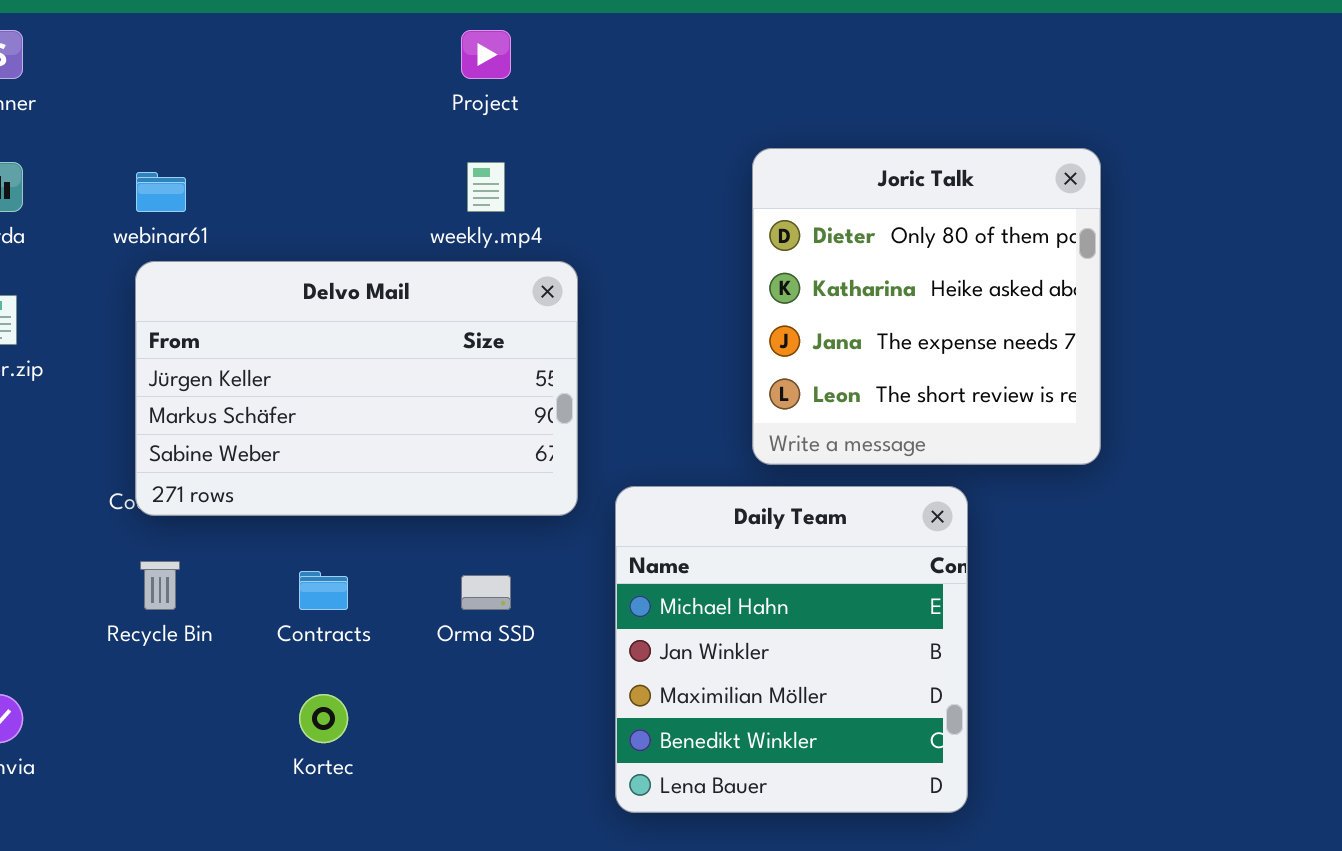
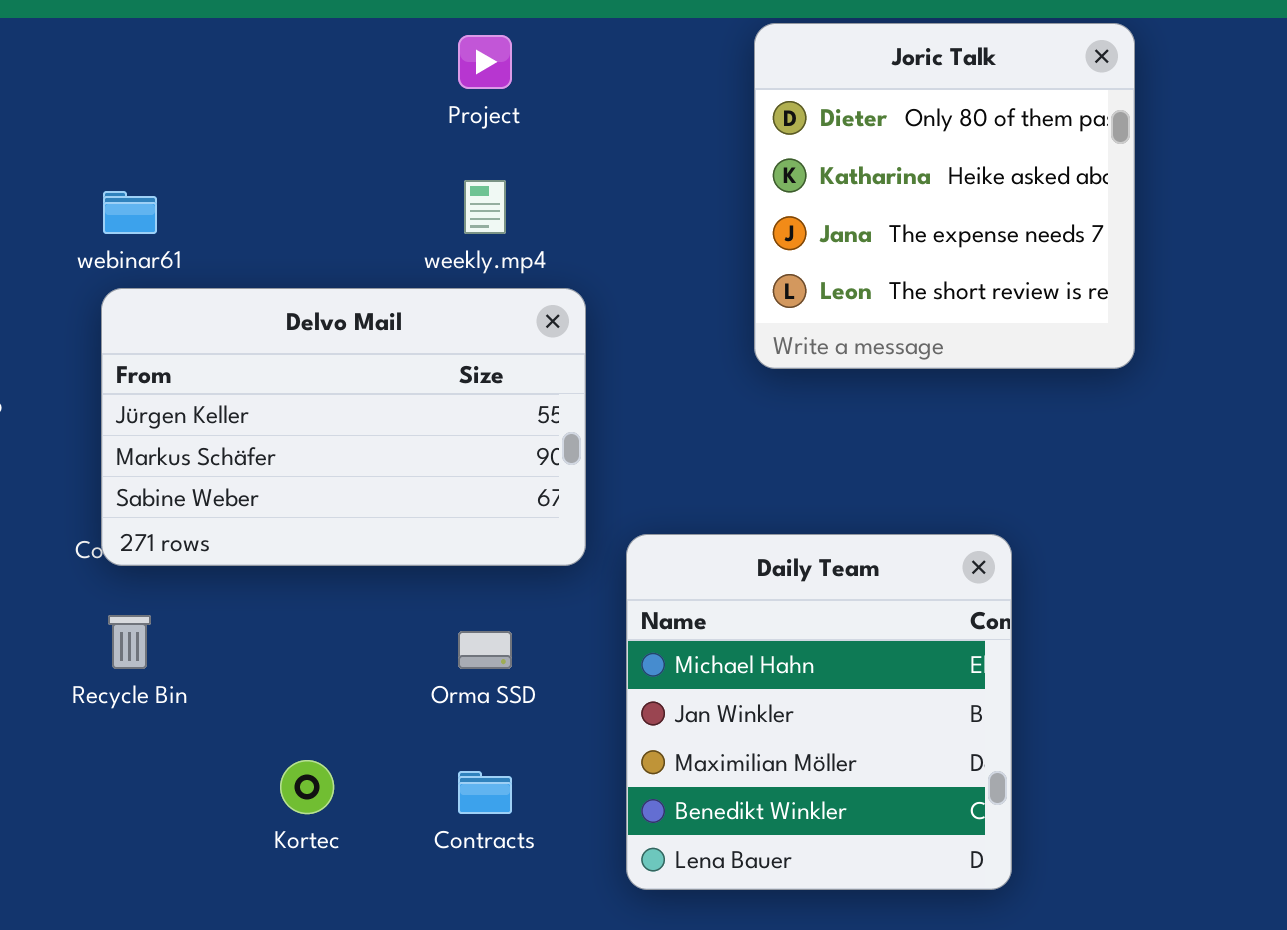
Joric Talk: [752,148,1101,465] -> [754,23,1135,369], moved
Contracts: [299,571,348,610] -> [458,771,512,814], moved

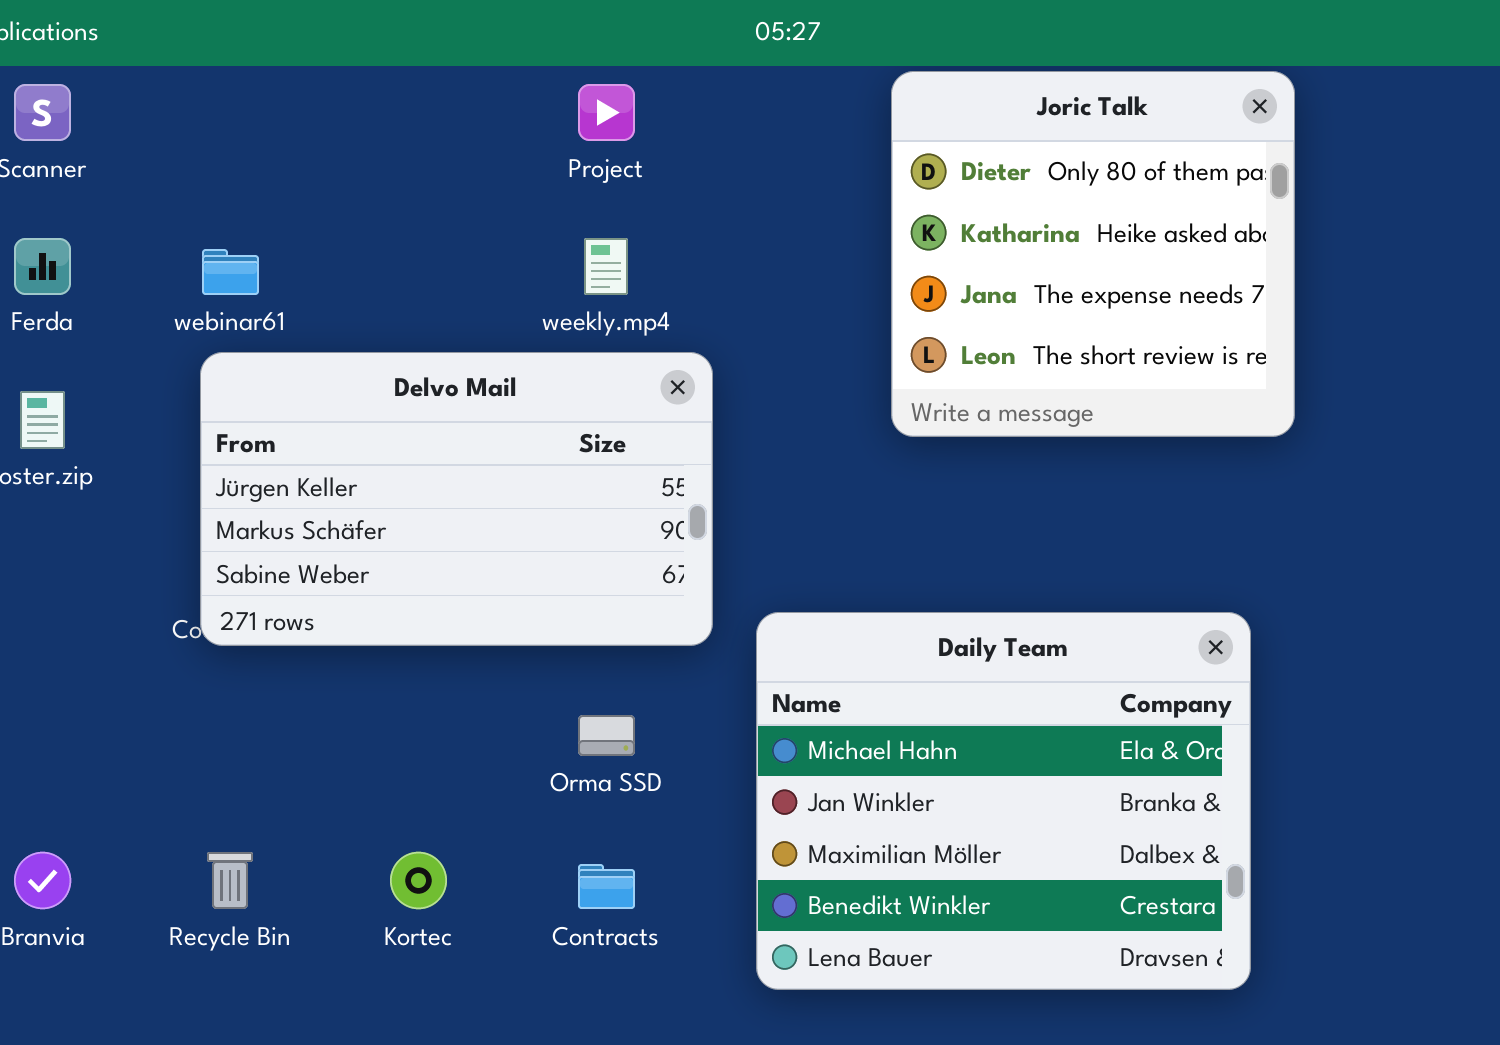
Daily Team: [626,534,1012,890] -> [756,612,1251,990], resized
Recycle Bin: [108,615,151,669] -> [207,852,253,909], moved

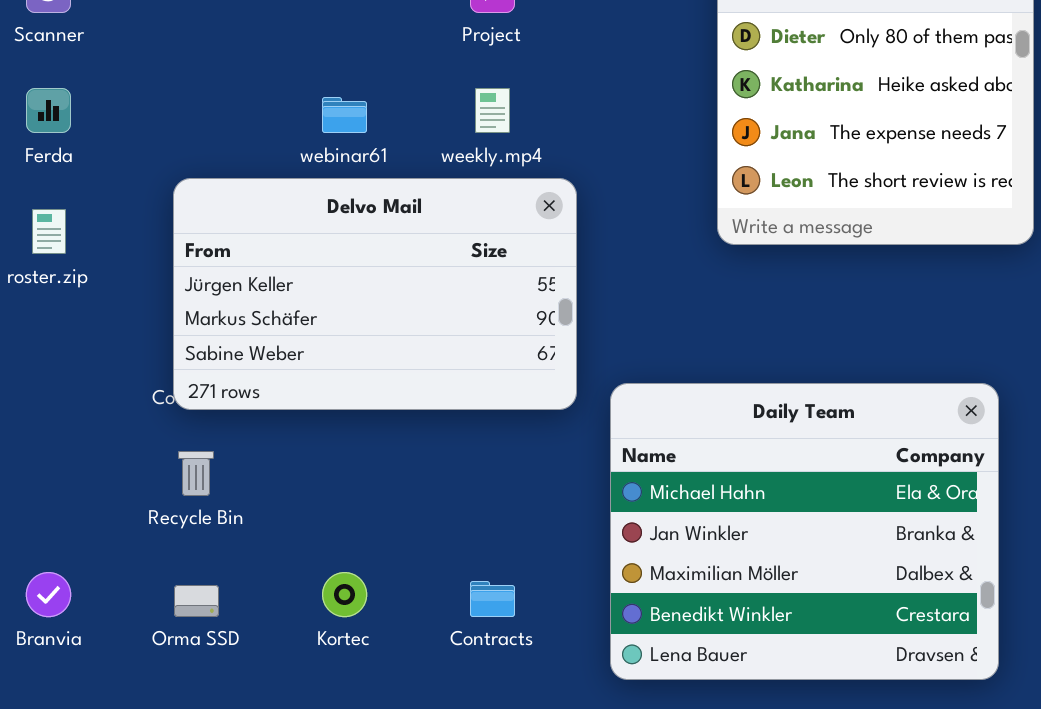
webinar61: [202,249,259,295] -> [322,97,367,133], moved
Orma SSD: [578,715,635,756] -> [174,585,219,617], moved
Recycle Bin: [207,852,253,909] -> [178,451,214,496], moved

